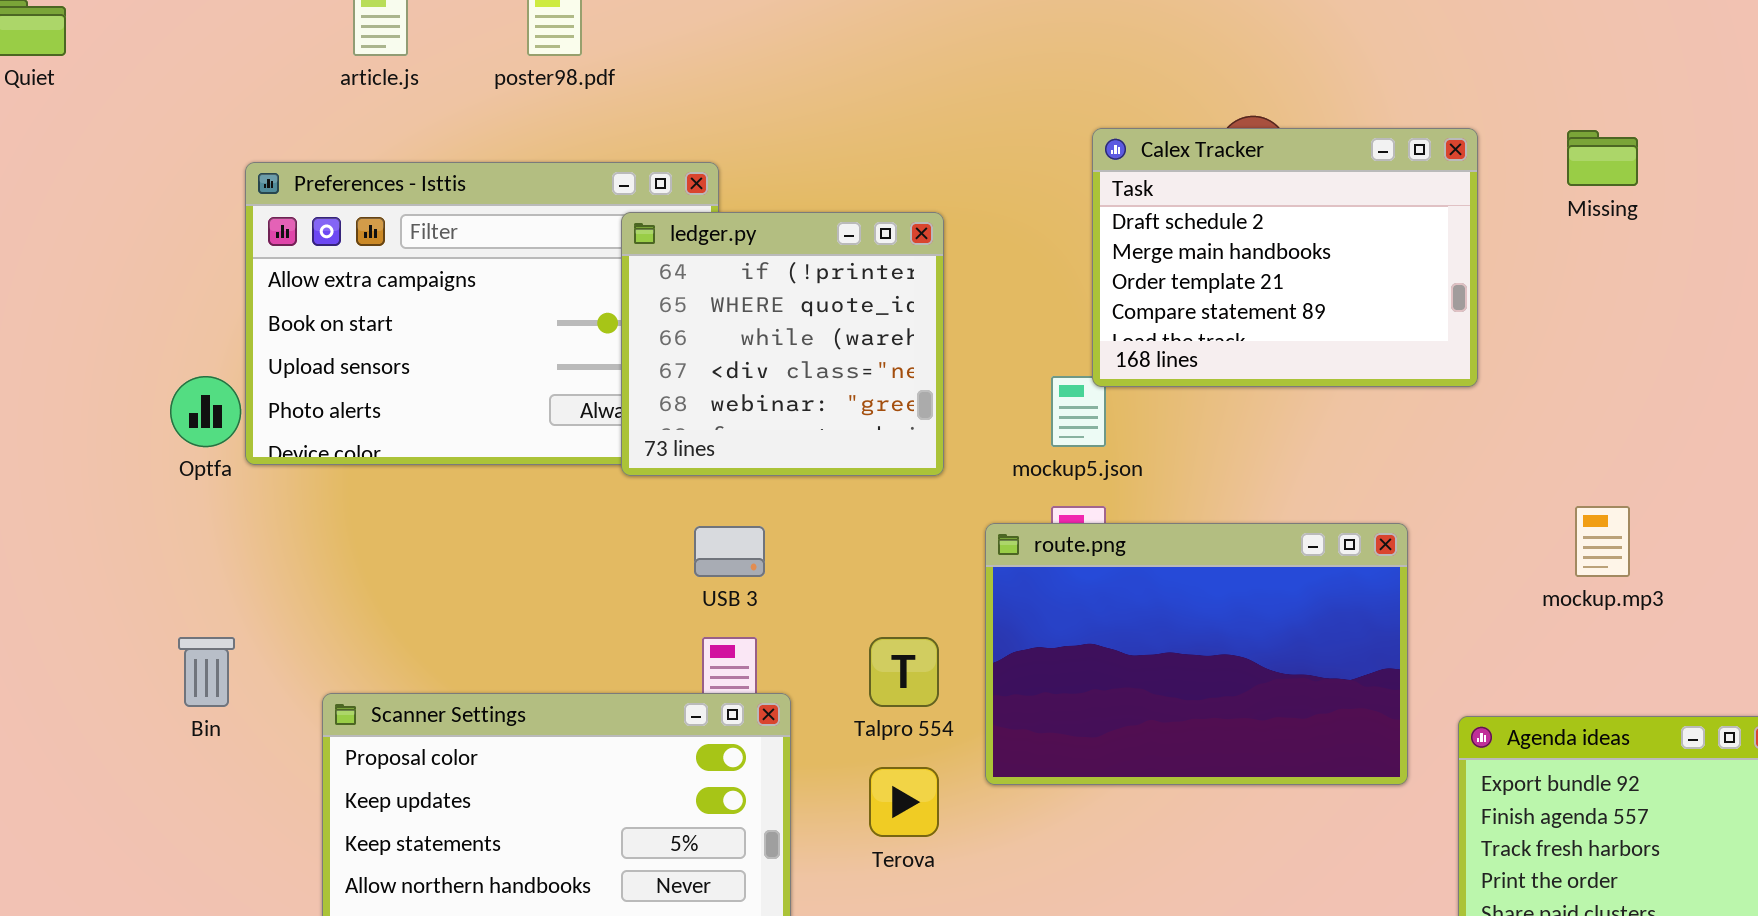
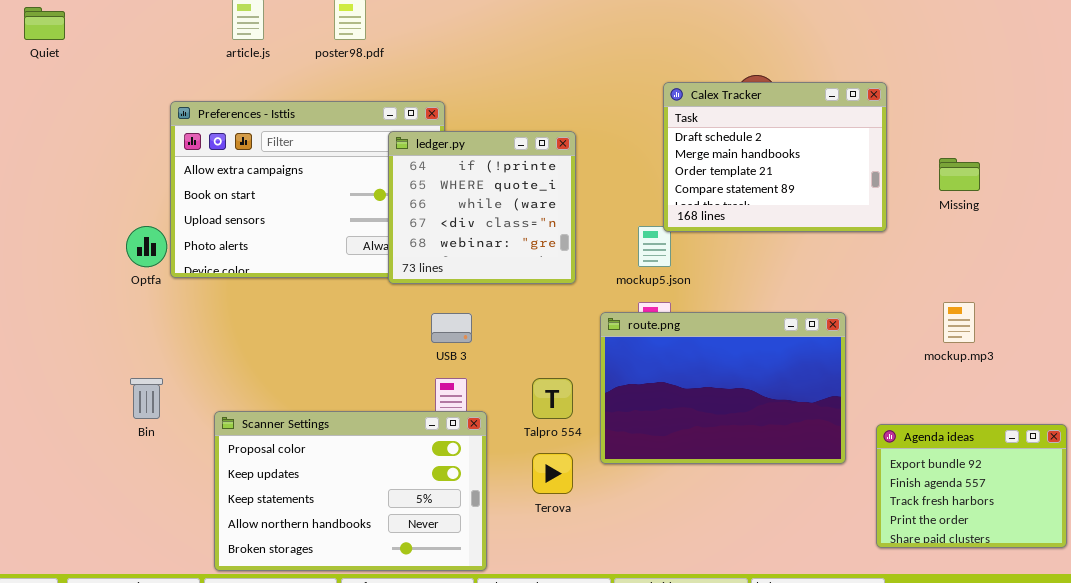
Missing: [1567,130,1638,186] -> [939,158,980,191], moved

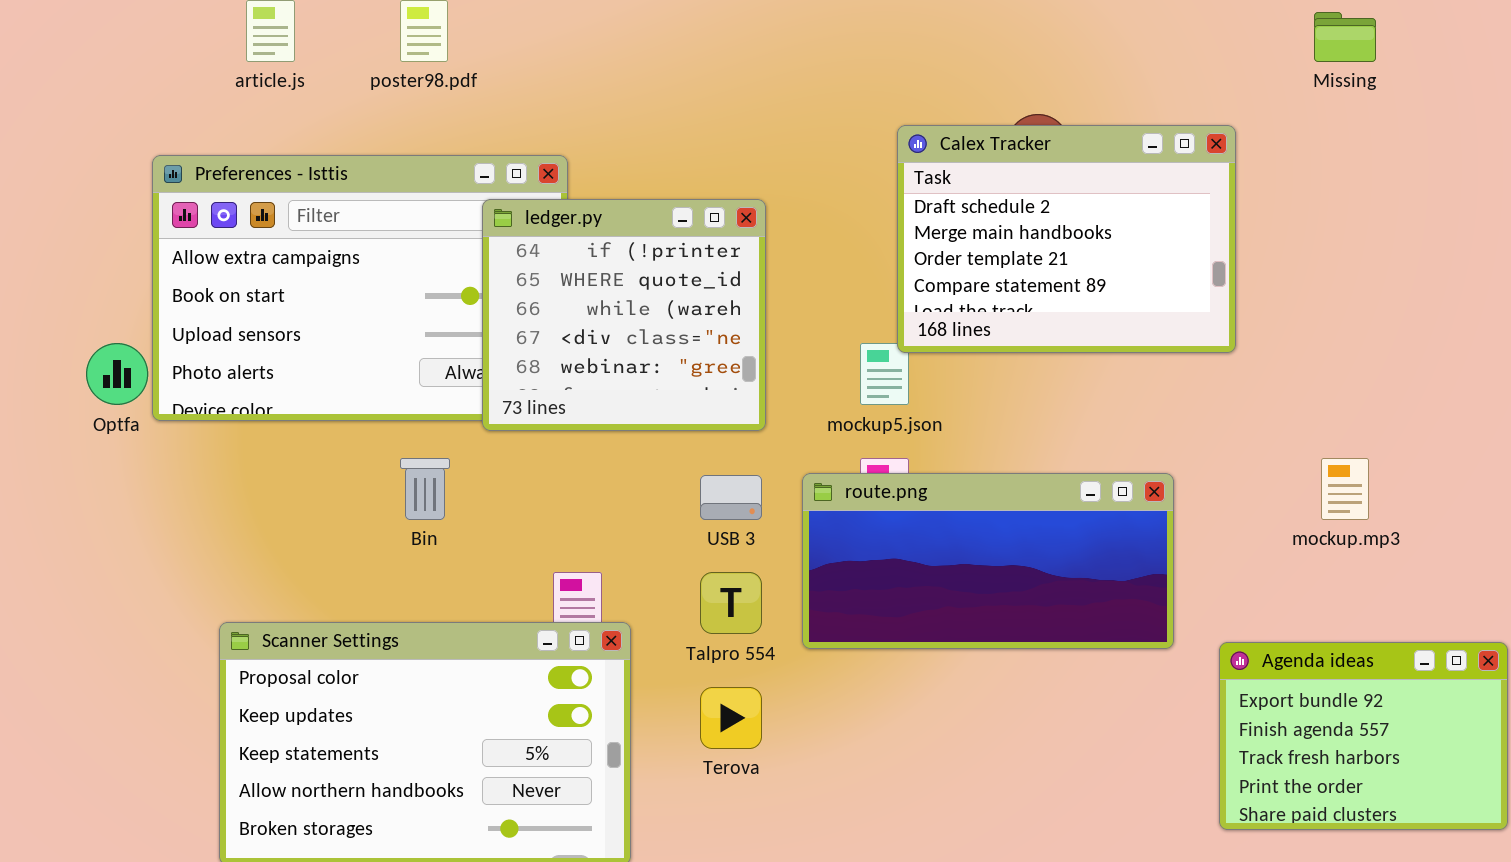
Missing: [939,158,980,191] -> [1314,12,1376,62], moved
route.png: [600,312,846,464] -> [802,473,1174,649], resized
USB 3: [431,313,472,343] -> [700,475,762,520], moved
Bin: [130,378,163,419] -> [400,458,450,520], moved

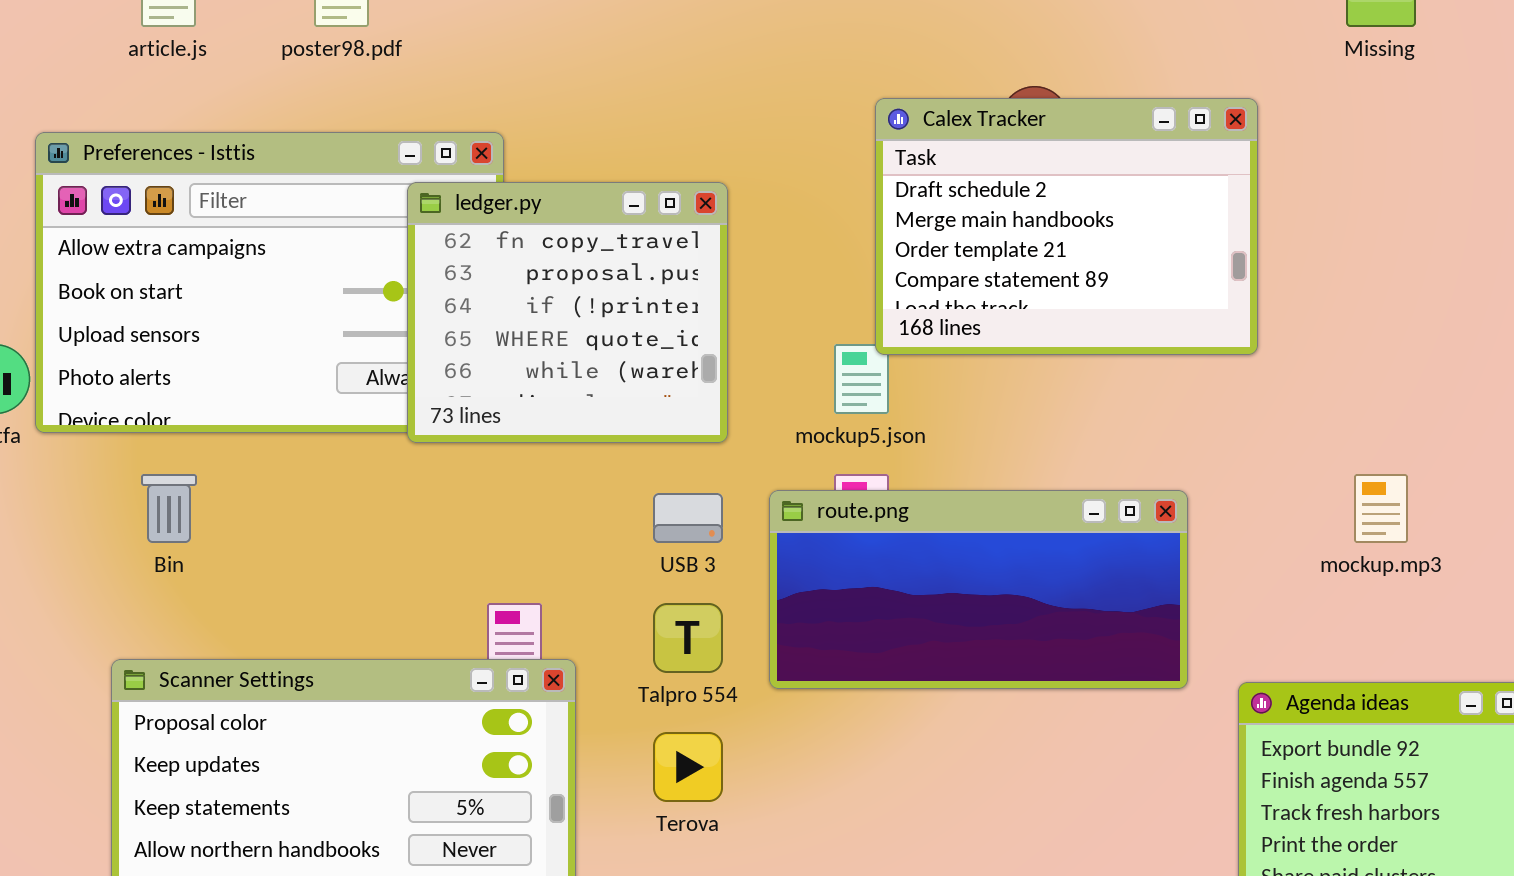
ledger.py: [482,199,766,431] -> [407,182,728,443], scrolled up 2 rows
Bin: [400,458,450,520] -> [141,474,197,543], moved

